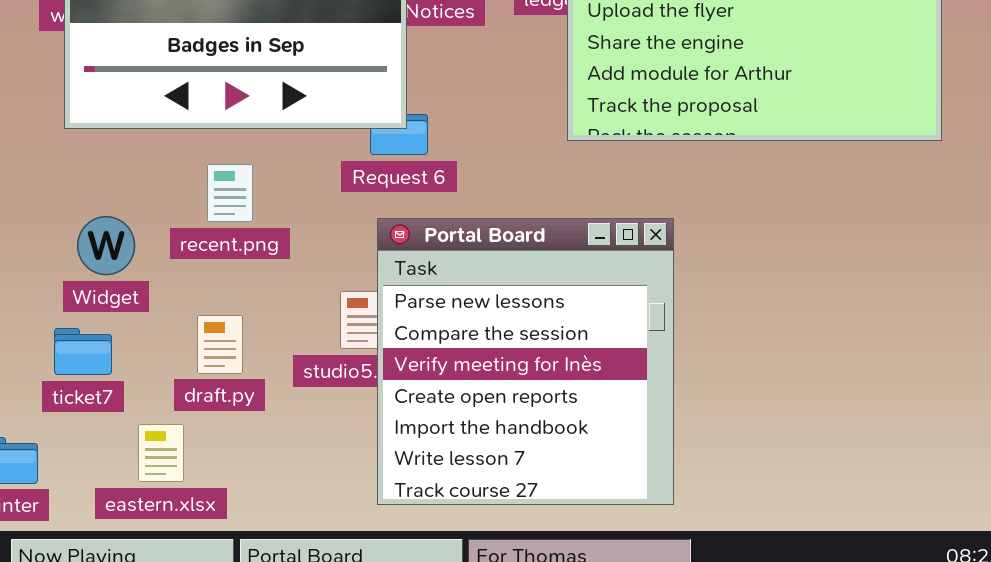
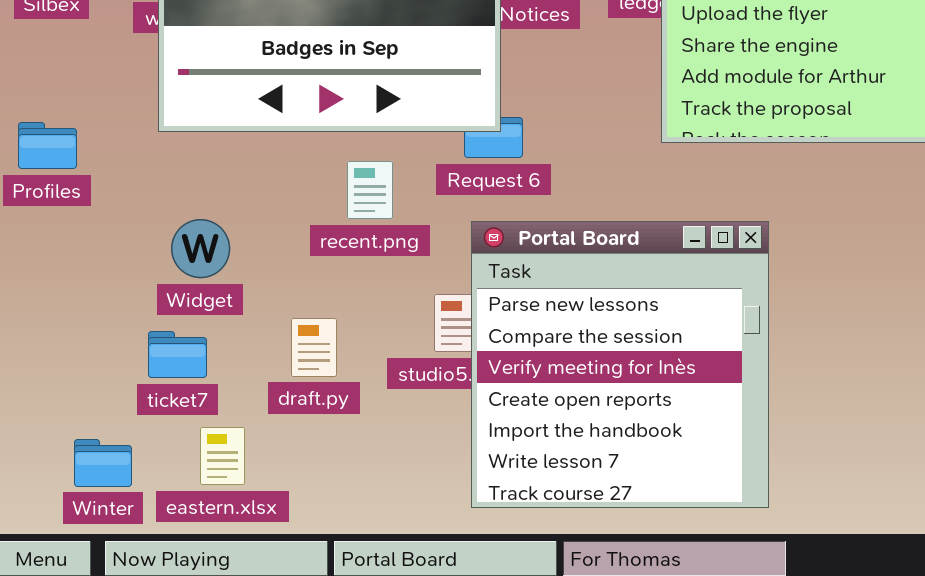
recent.png: [207,164,253,222] -> [347,161,393,219], moved
eastern.xlsx: [138,424,184,482] -> [200,427,245,485], moved

